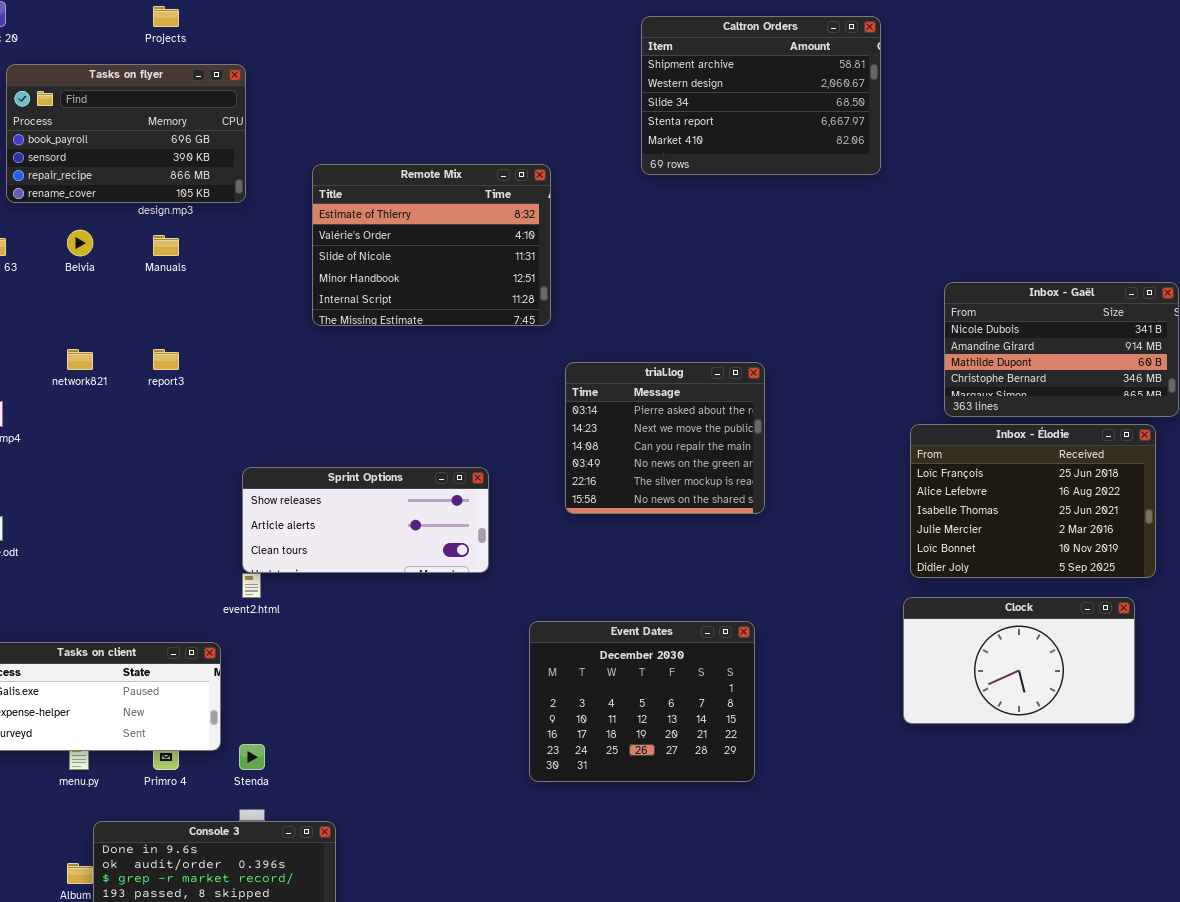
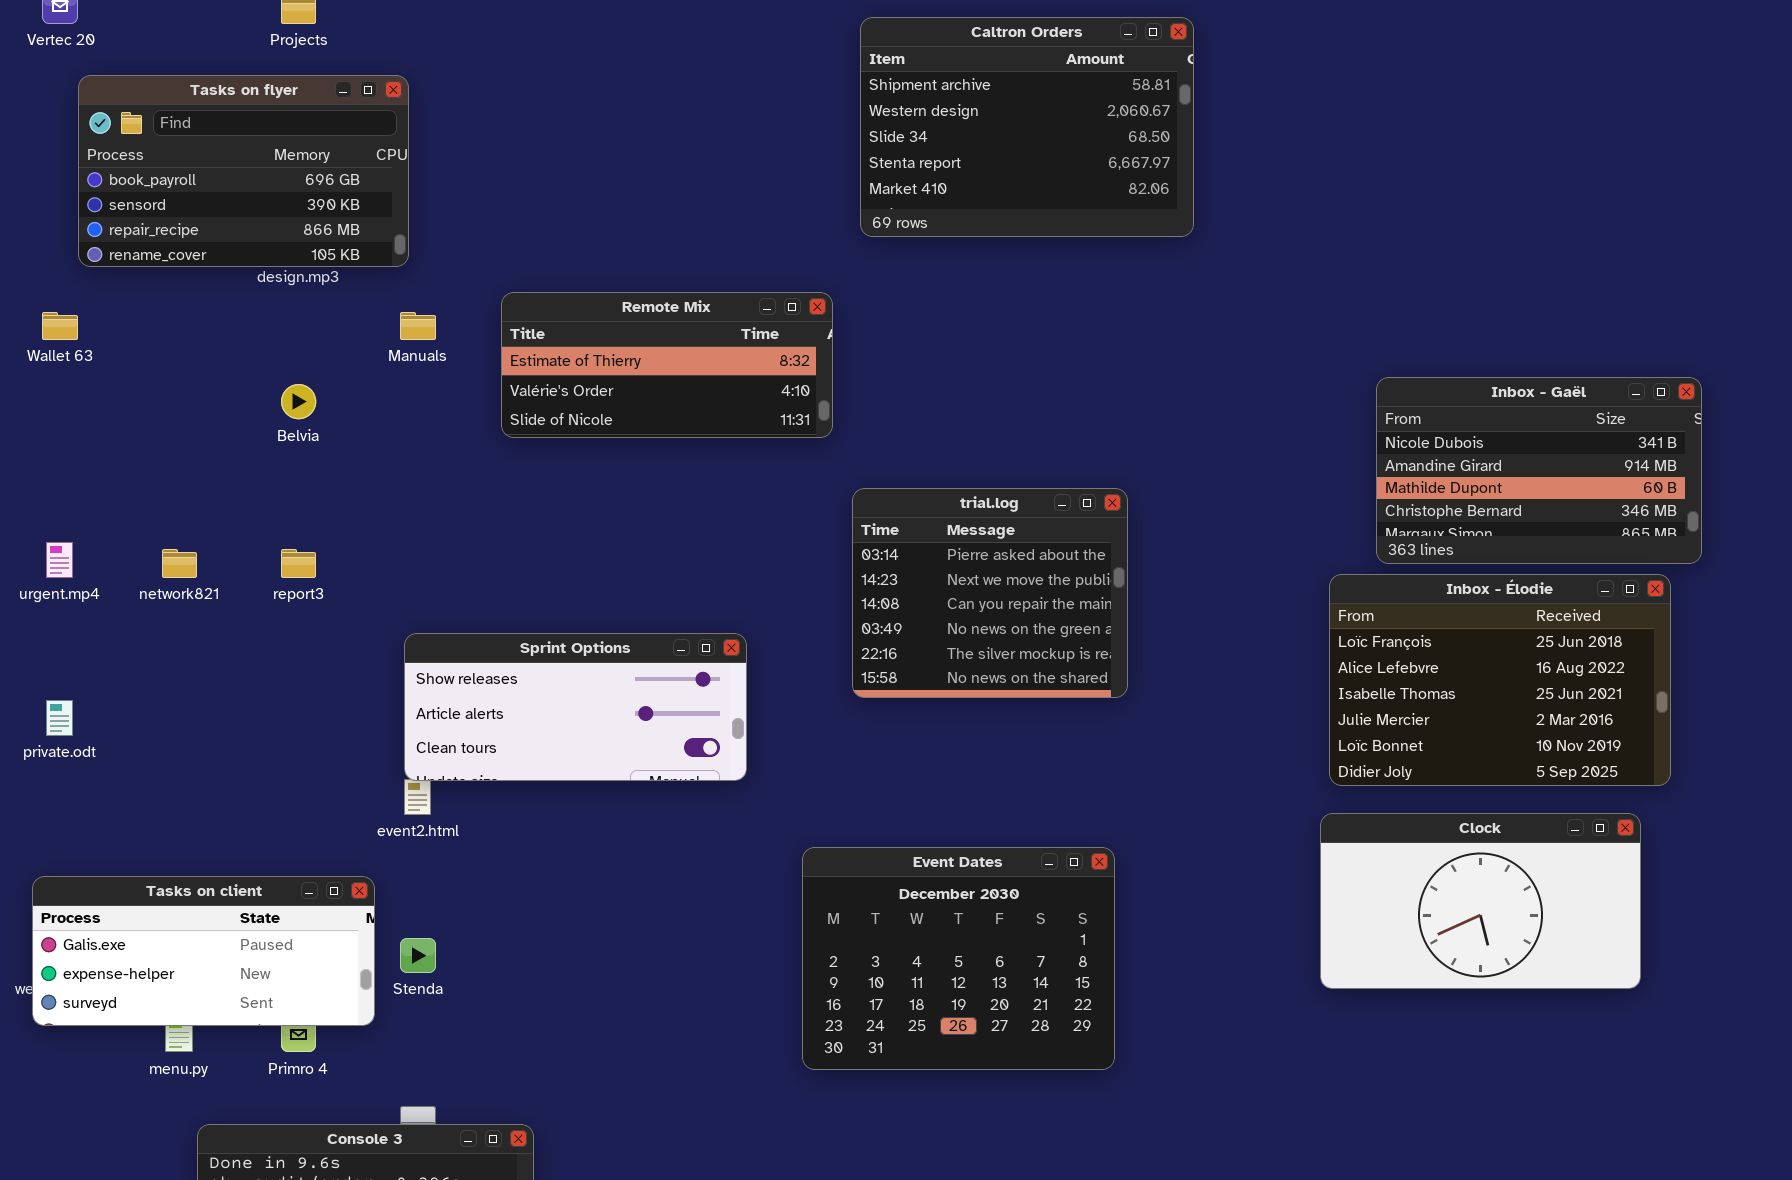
Caltron Orders: [641,16,881,175] -> [860,17,1194,237], moved
Remote Mix: [312,164,551,326] -> [501,292,833,438], resized
Belvia: [67,230,93,256] -> [281,384,316,419], moved
Manuals: [153,235,179,256] -> [400,312,436,340], moved
network821: [67,349,93,370] -> [162,549,197,578], moved
report3: [153,349,179,370] -> [281,549,316,578], moved
Stenda: [239,744,265,770] -> [400,938,436,973], moved

